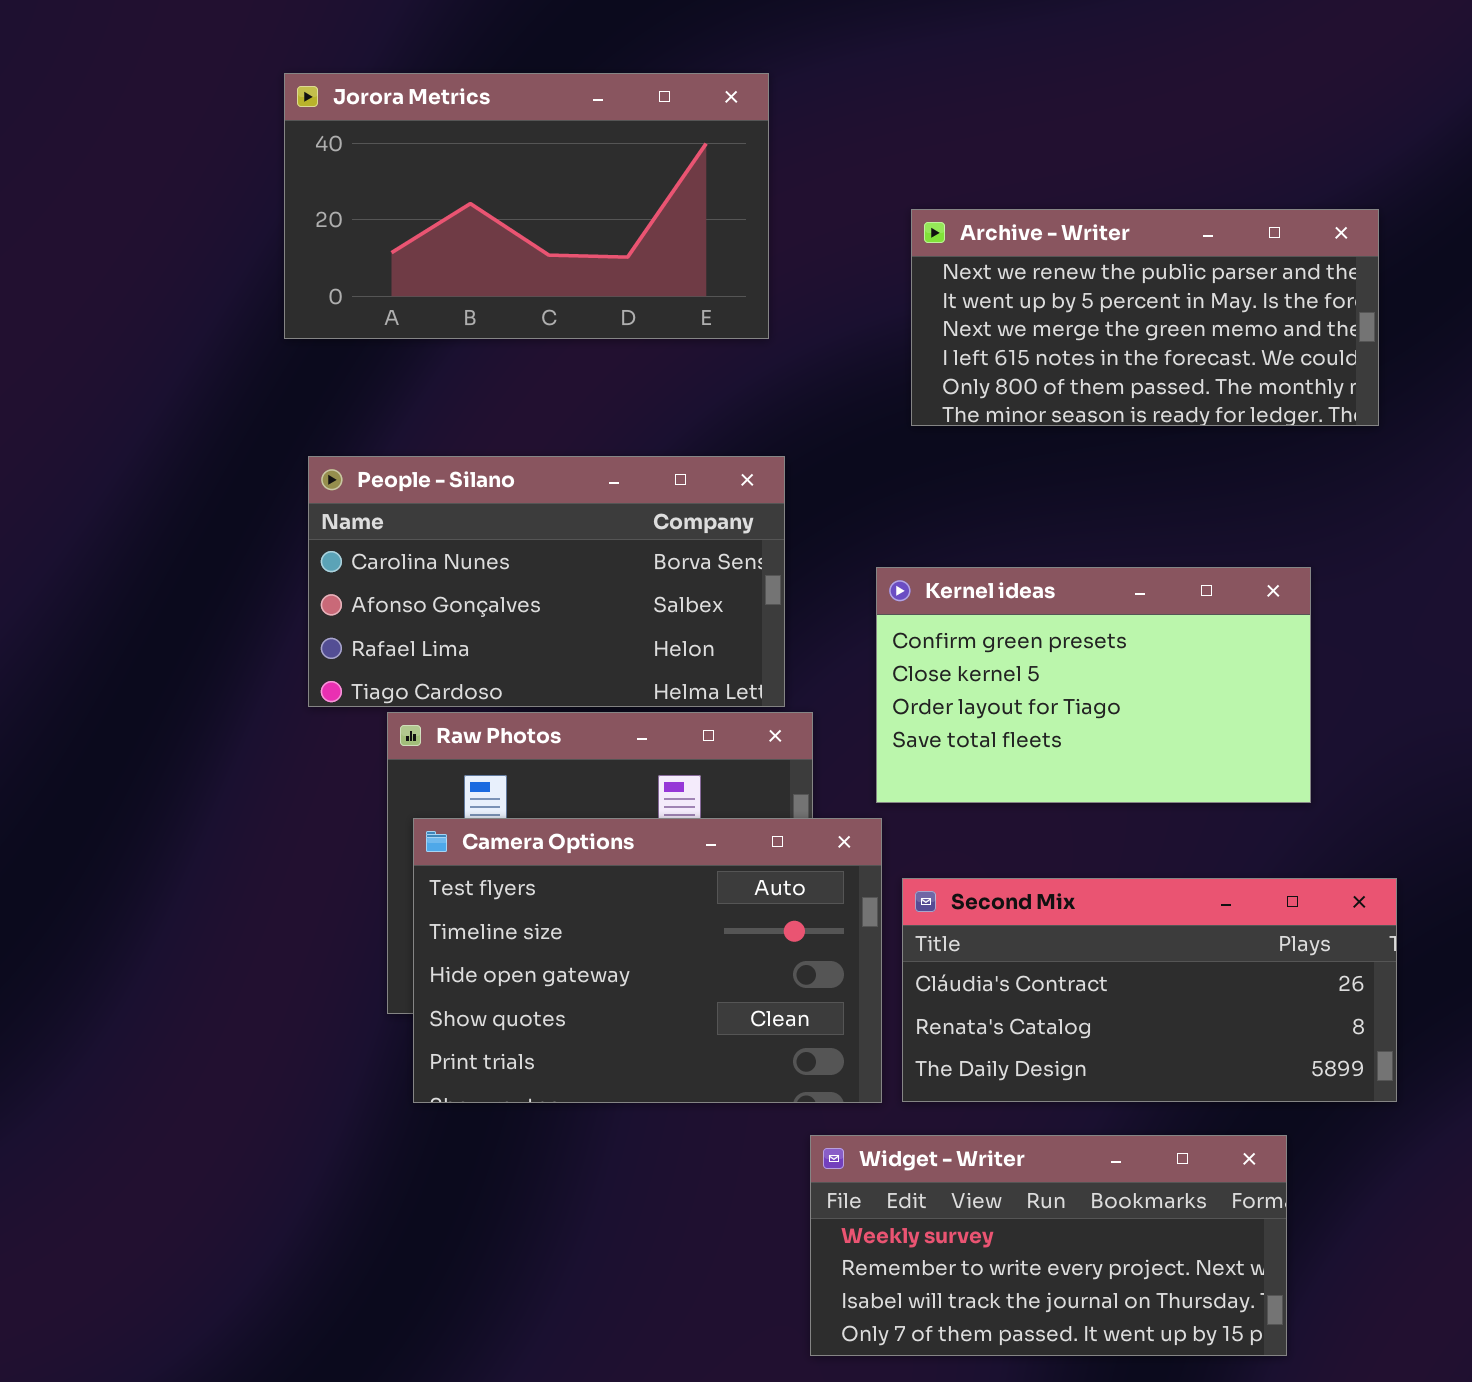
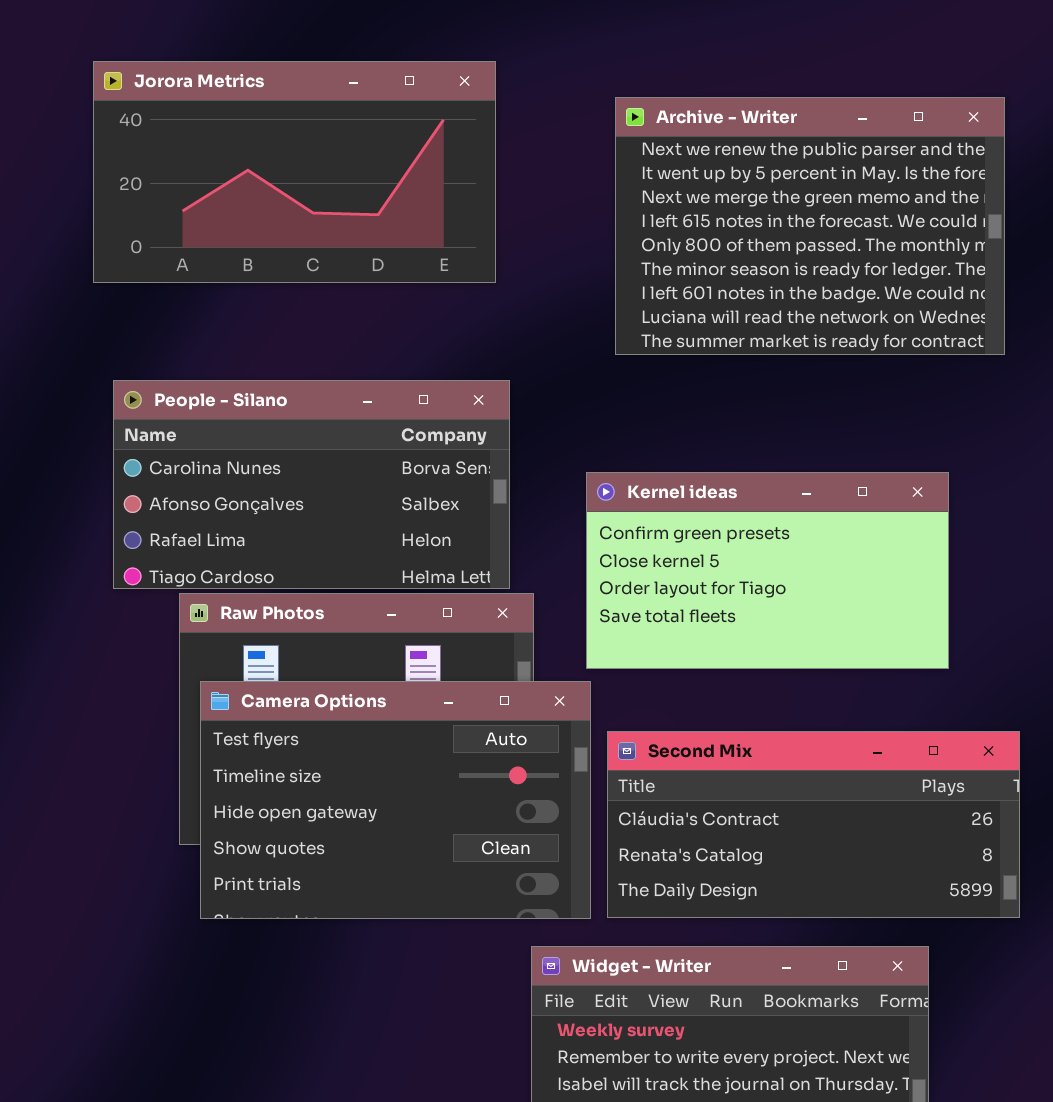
Archive - Writer: [911,209,1379,426] -> [615,97,1005,355], resized

